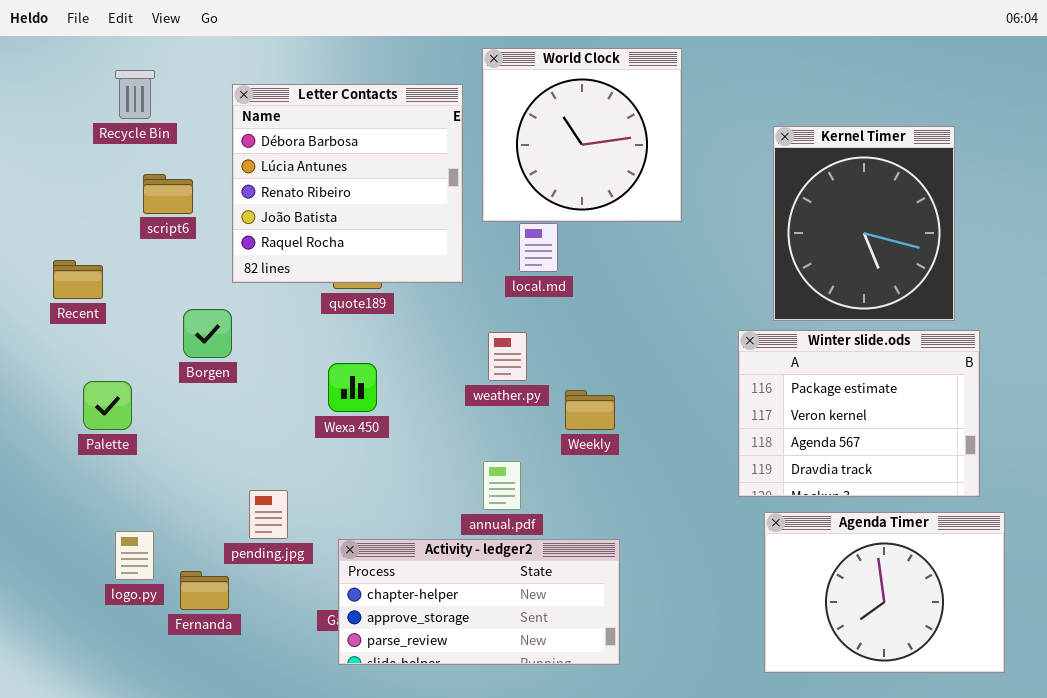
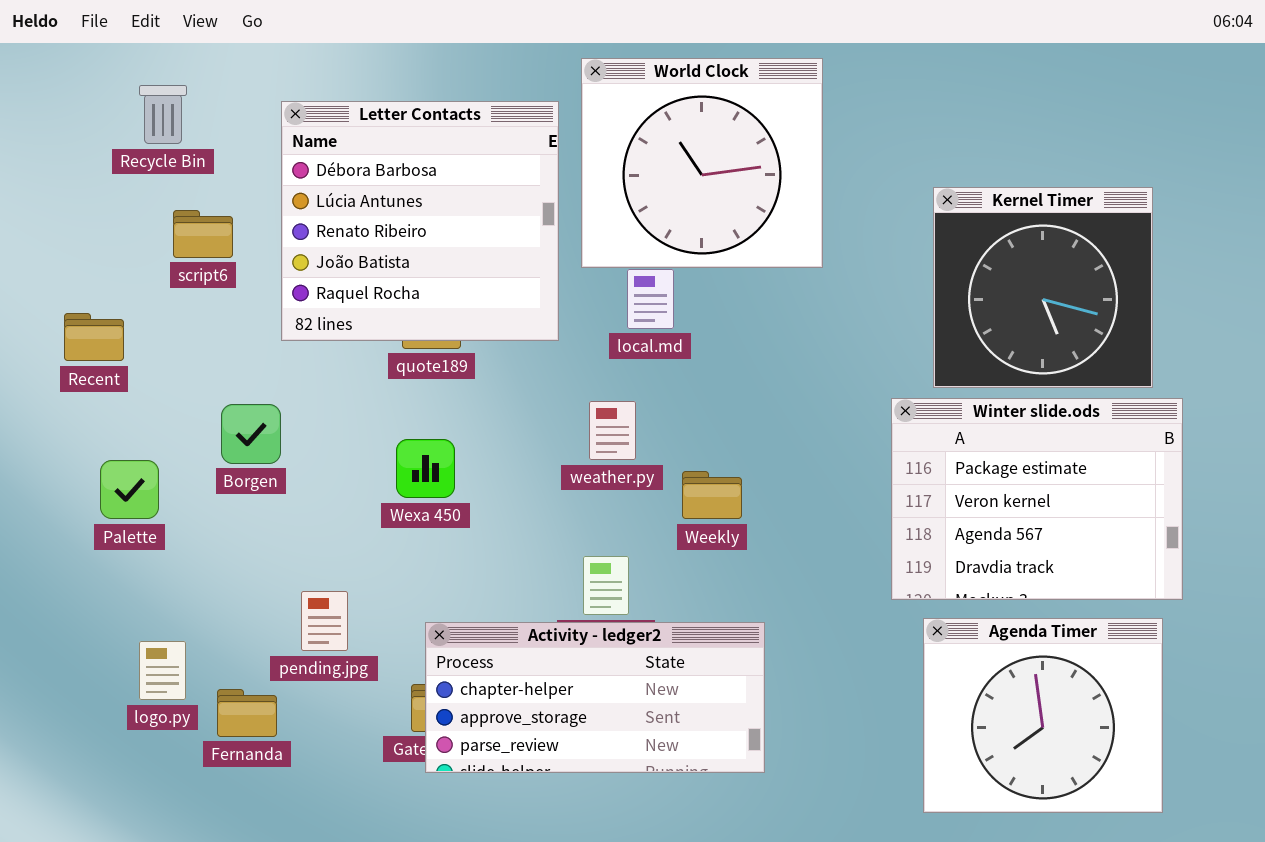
Kernel Timer: [773,126,955,321] -> [933,187,1153,388], resized
Borgen: [183,309,232,358] -> [221,404,281,464], moved
Agenda Timer: [764,512,1005,673] -> [923,618,1163,813], resized
Activity - ledger2: [338,539,620,665] -> [425,622,765,773], moved

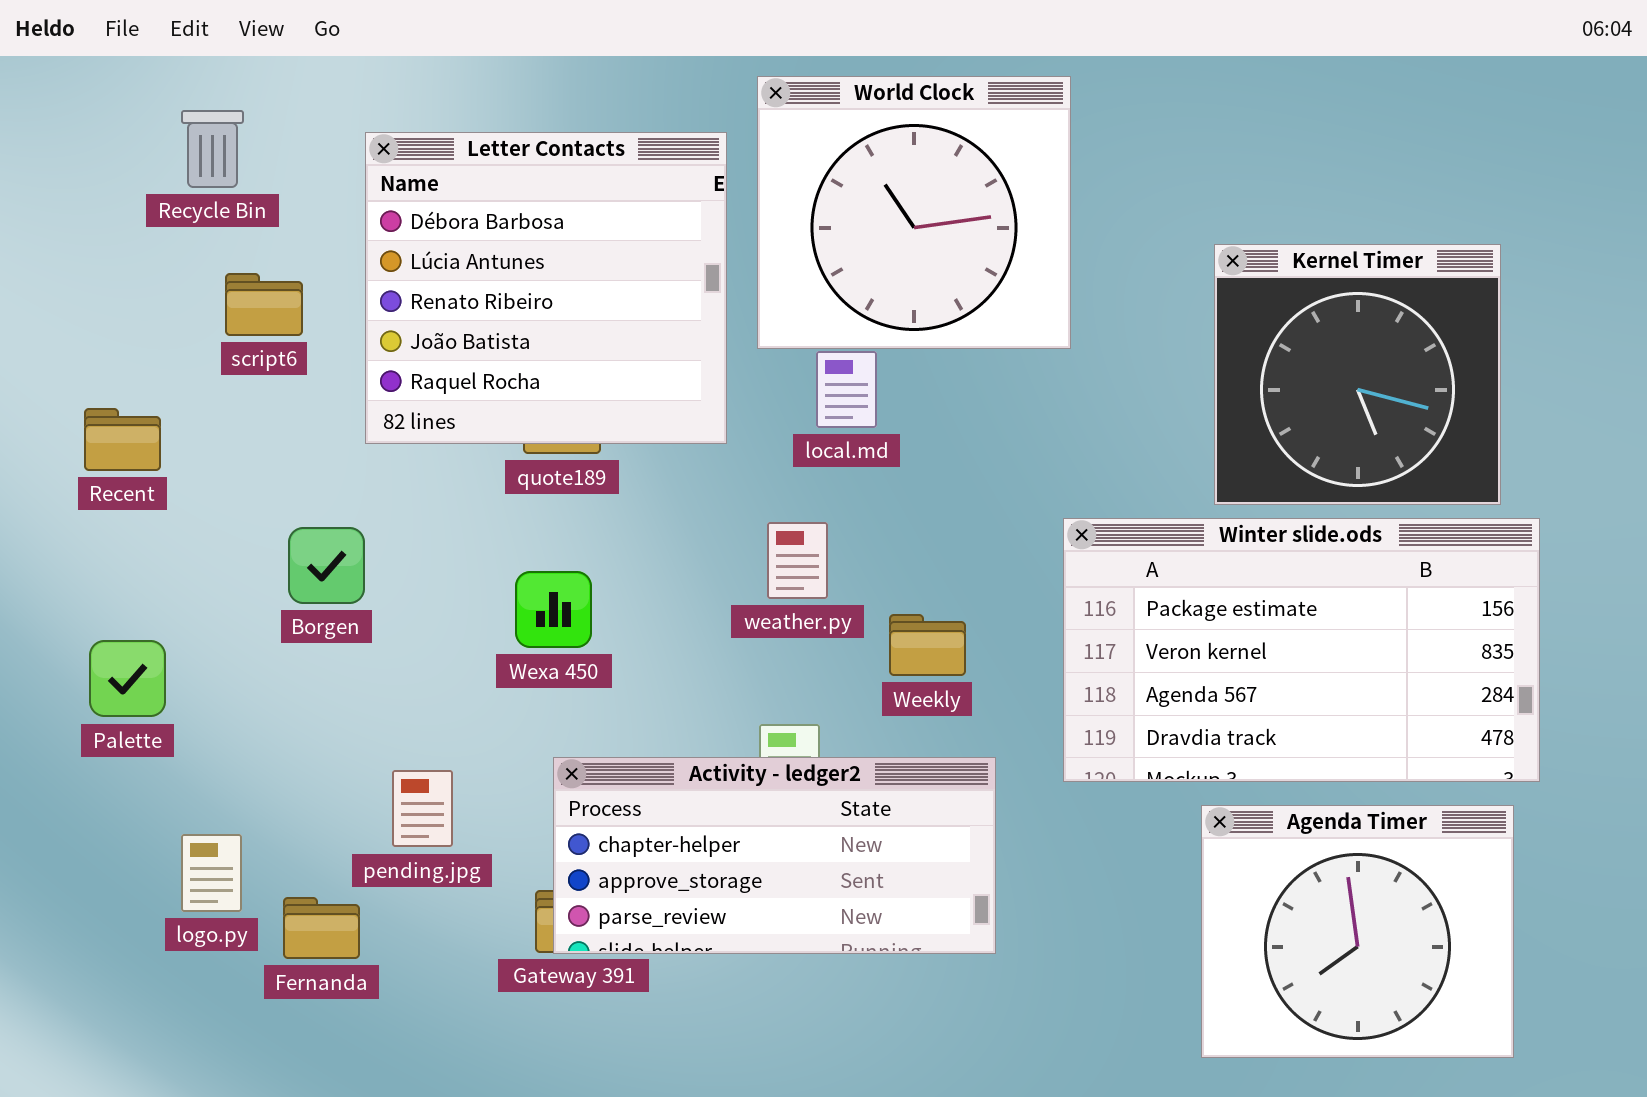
Winter slide.ods: [891,398,1183,600] -> [1063,518,1540,782], resized
Palette: [100,460,159,519] -> [89,640,166,717], moved
Activity - ledger2: [425,622,765,773] -> [553,757,996,954], moved

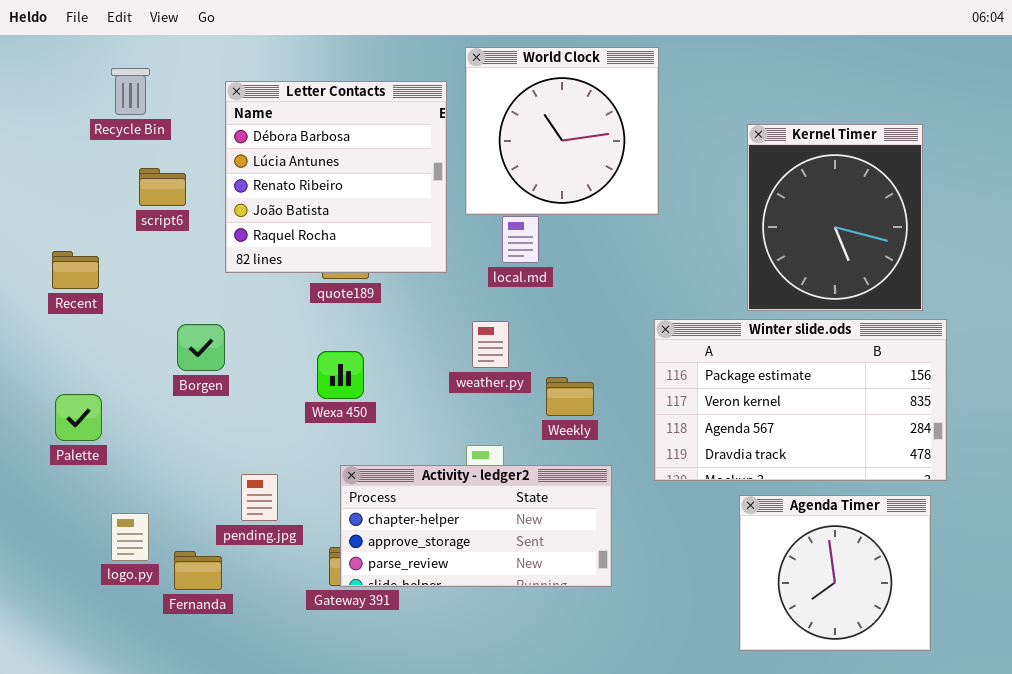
Kernel Timer: [1214,244,1501,505] -> [747,124,923,311], resized

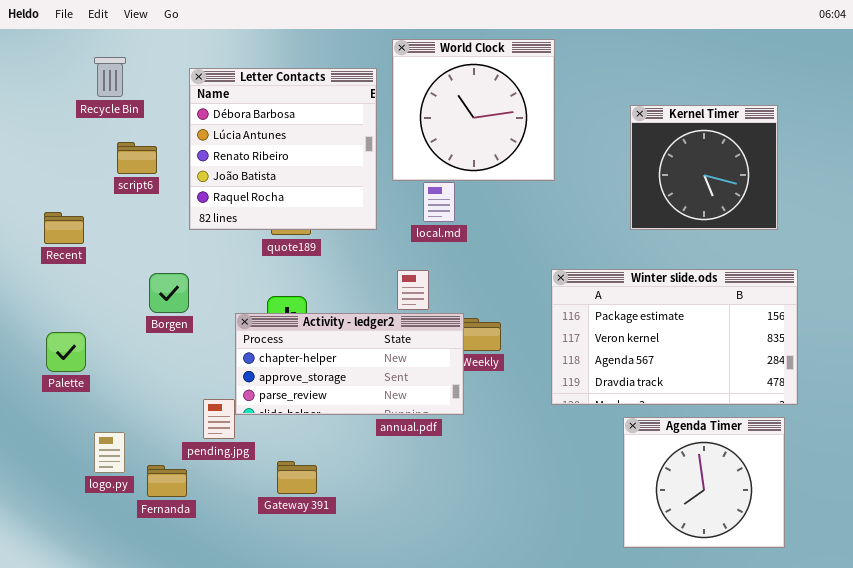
Kernel Timer: [747,124,923,311] -> [630,105,778,230], resized
Activity - ledger2: [340,465,612,587] -> [235,313,464,415], moved

